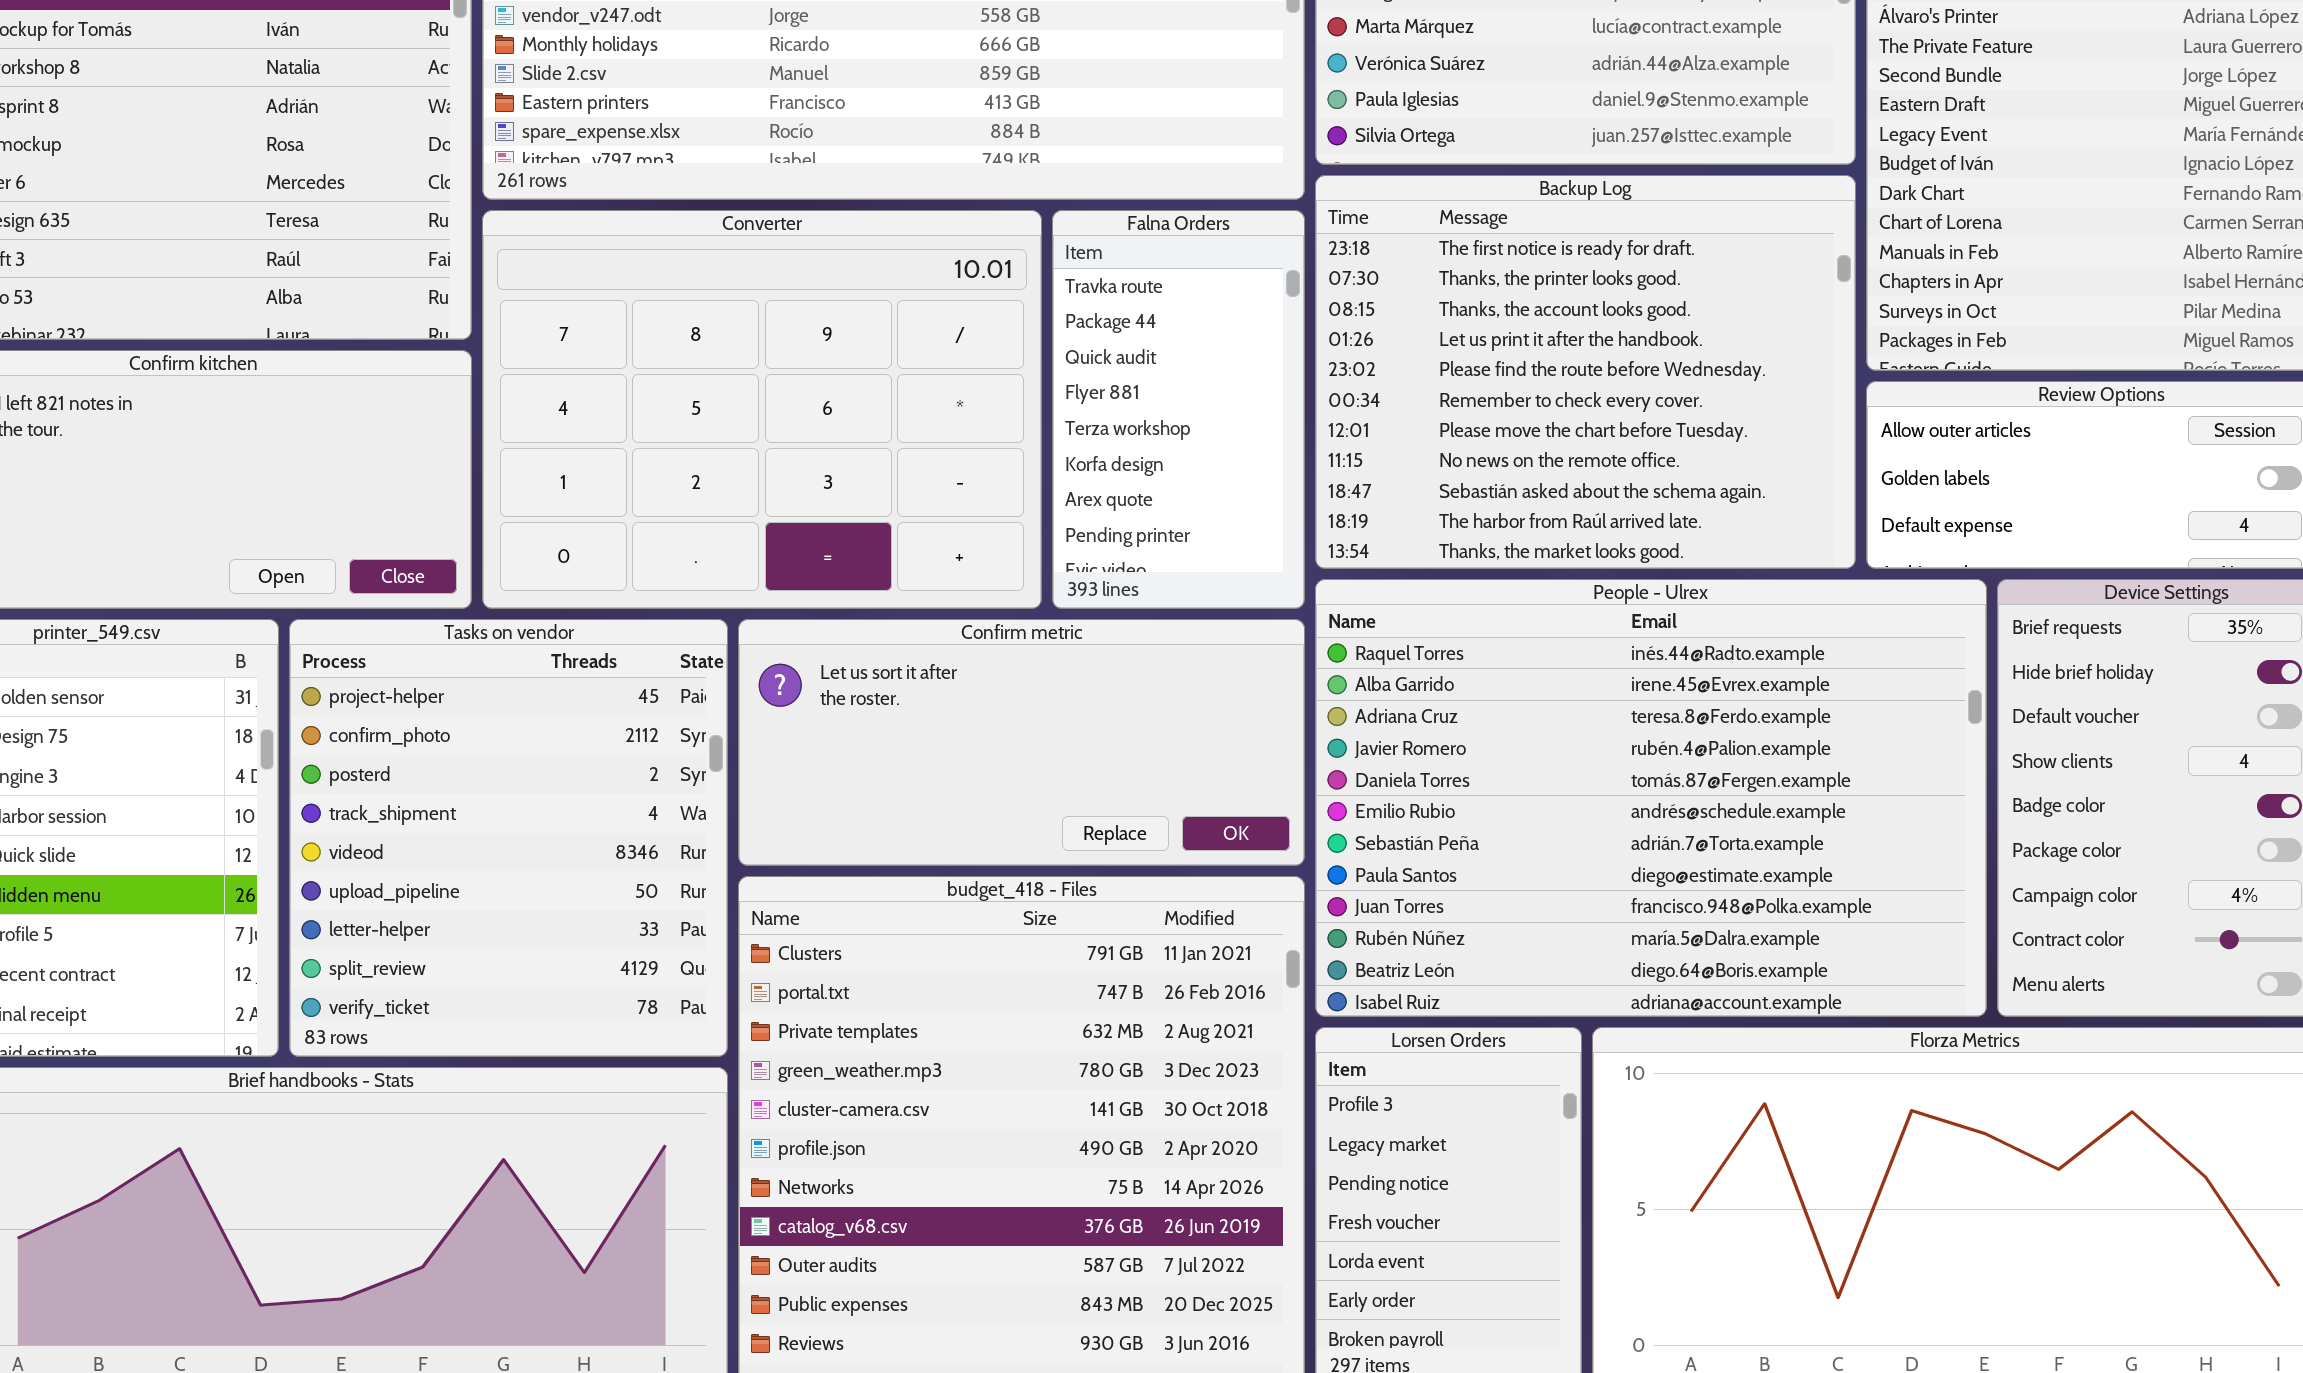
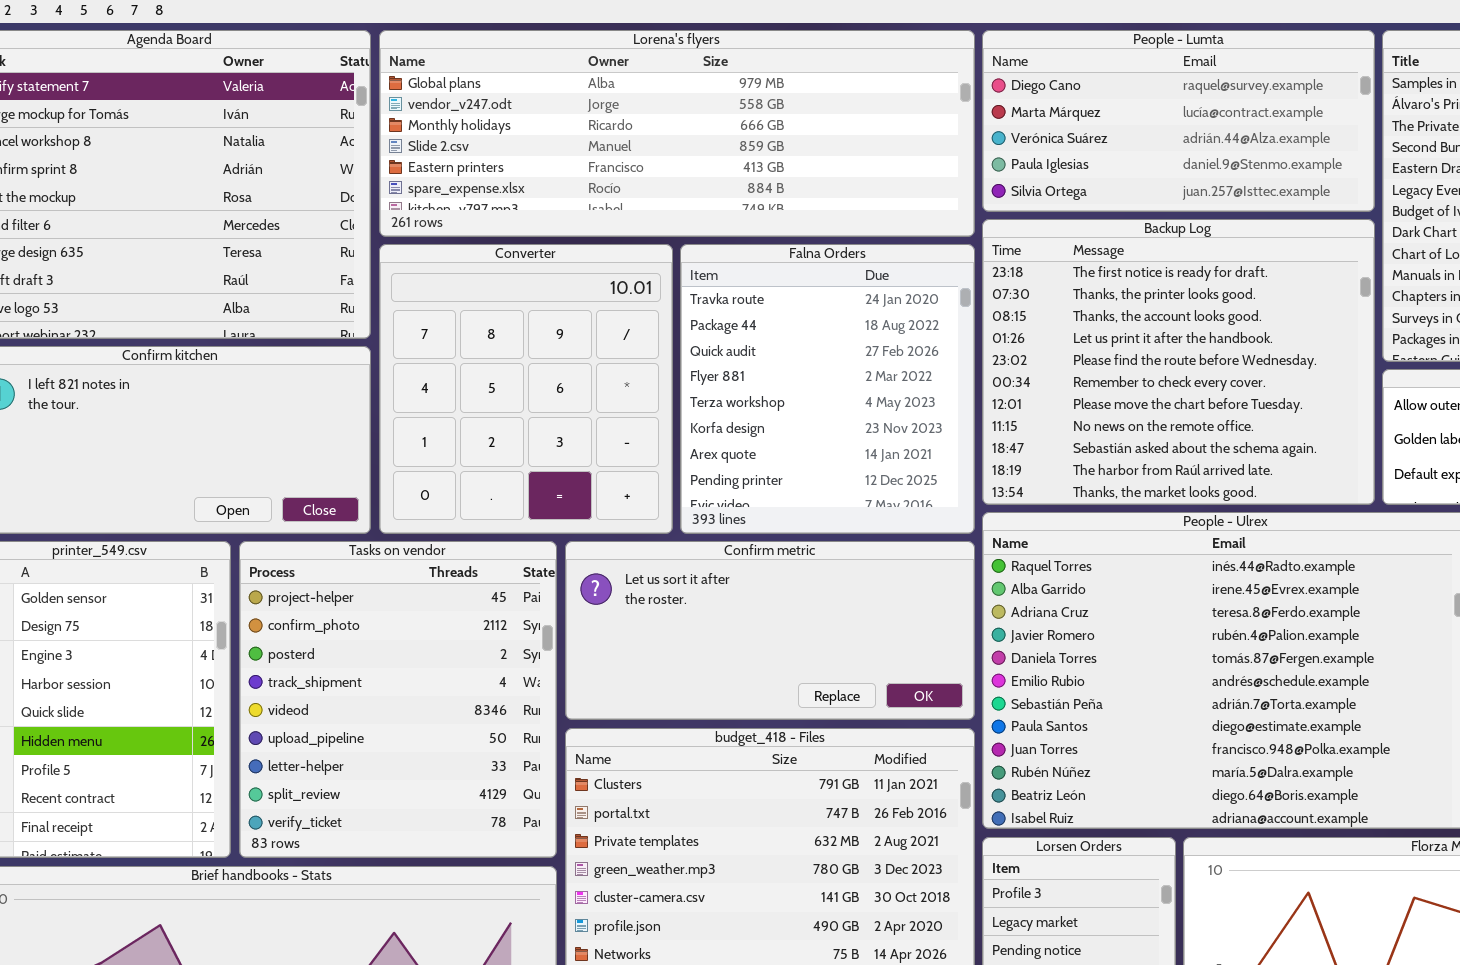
Converter: [482,210,1042,609] -> [379,244,673,534], resized
Falna Orders: [1052,210,1305,609] -> [680,244,975,534], resized

